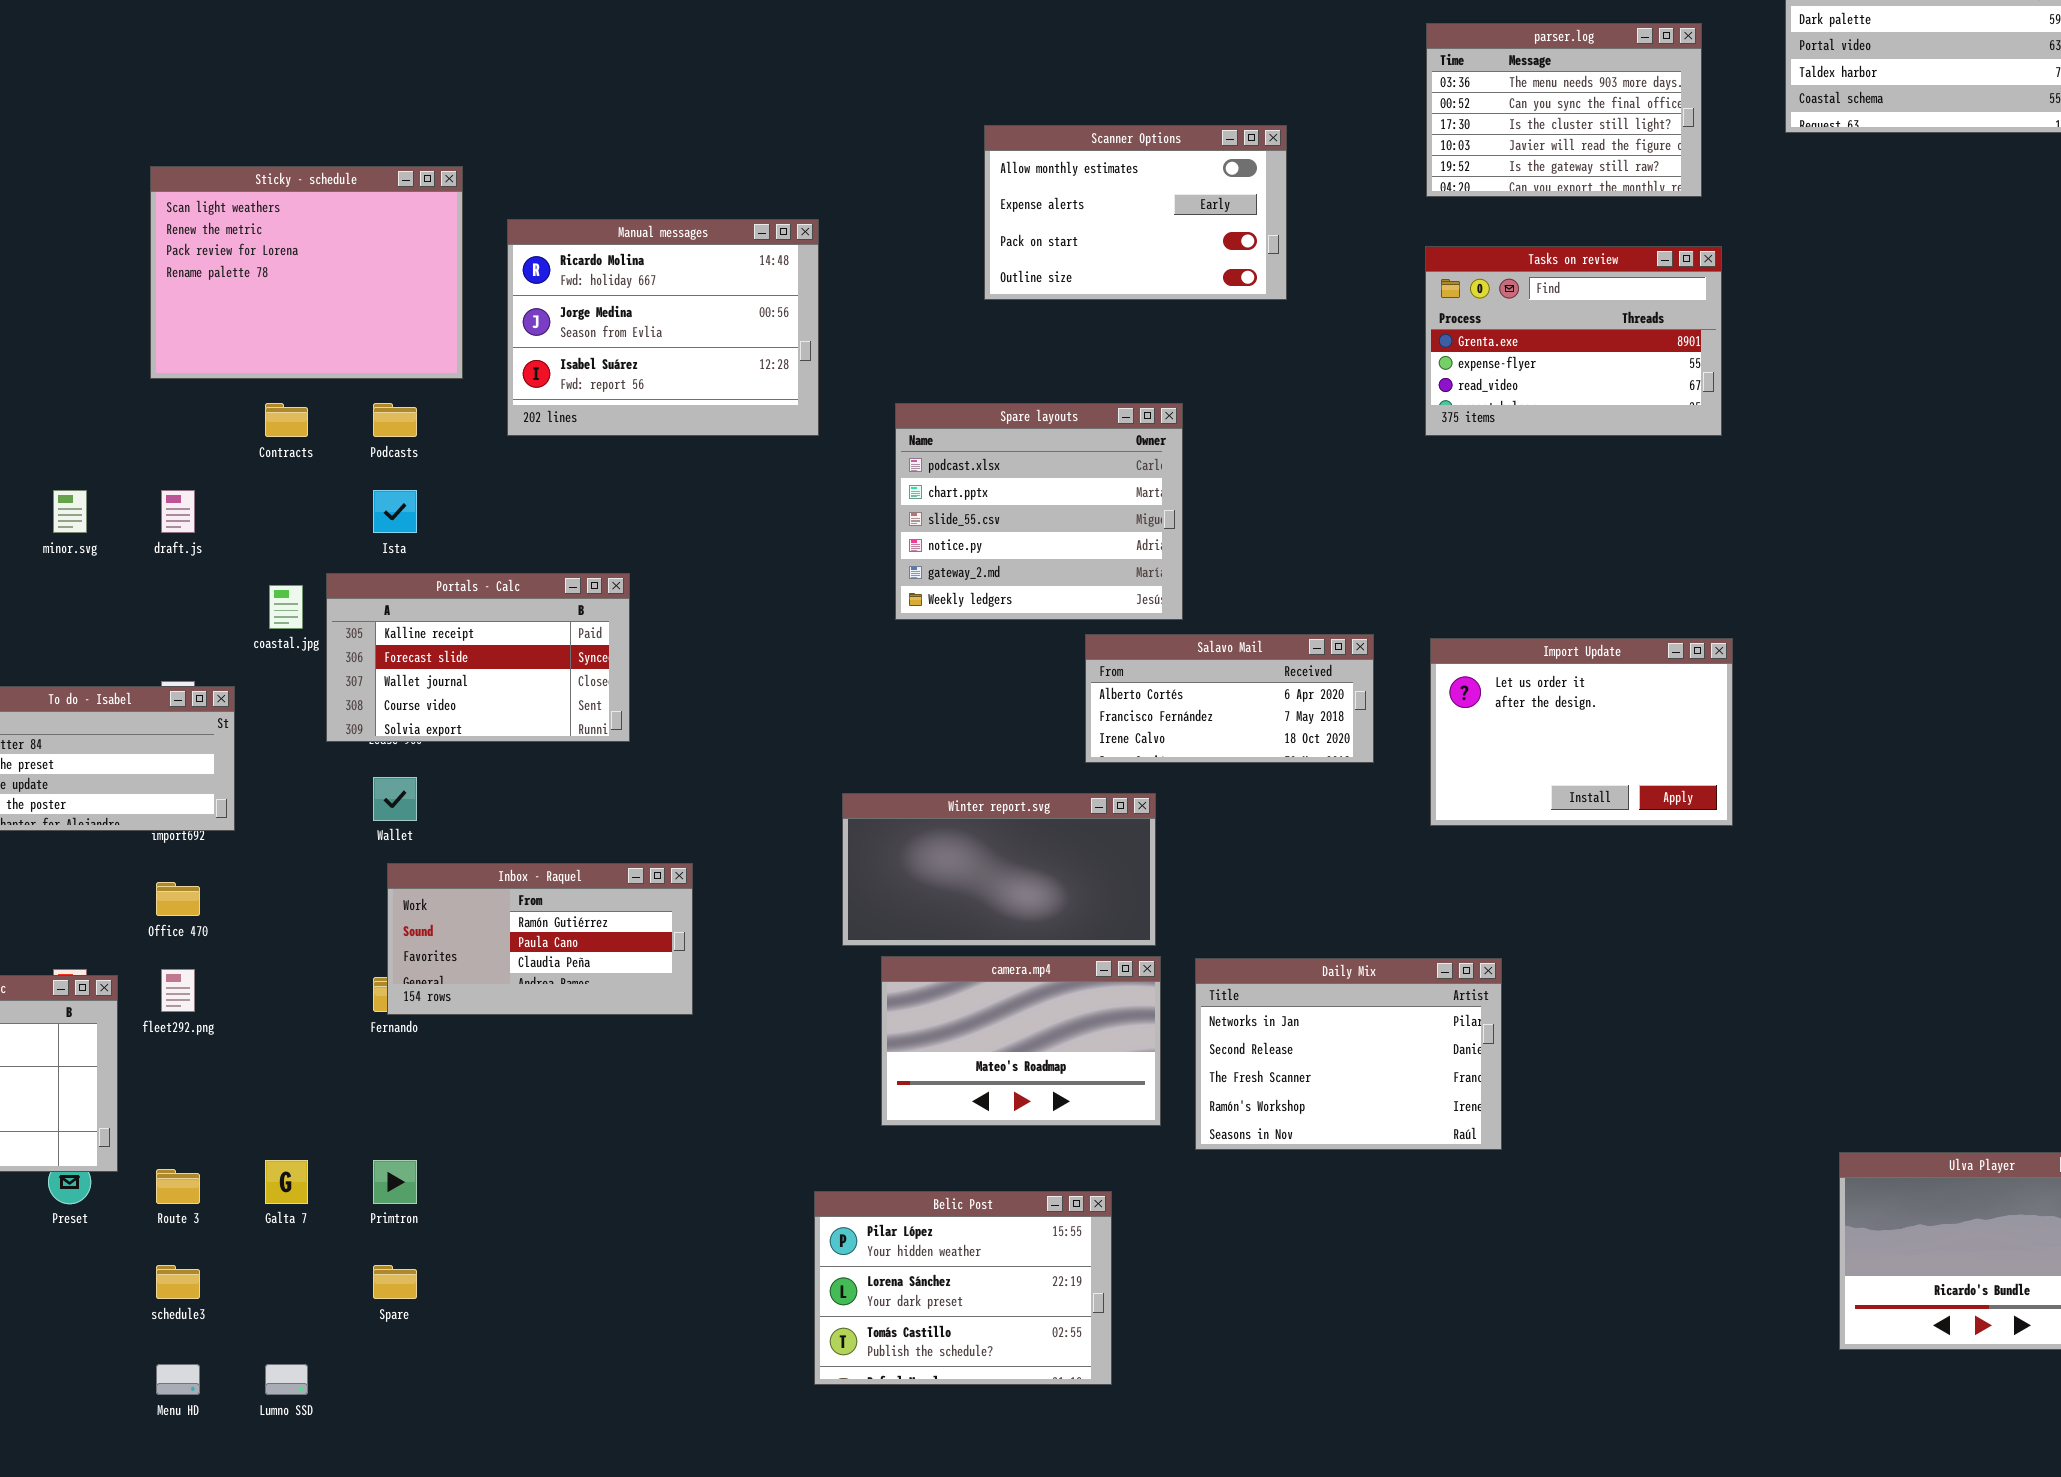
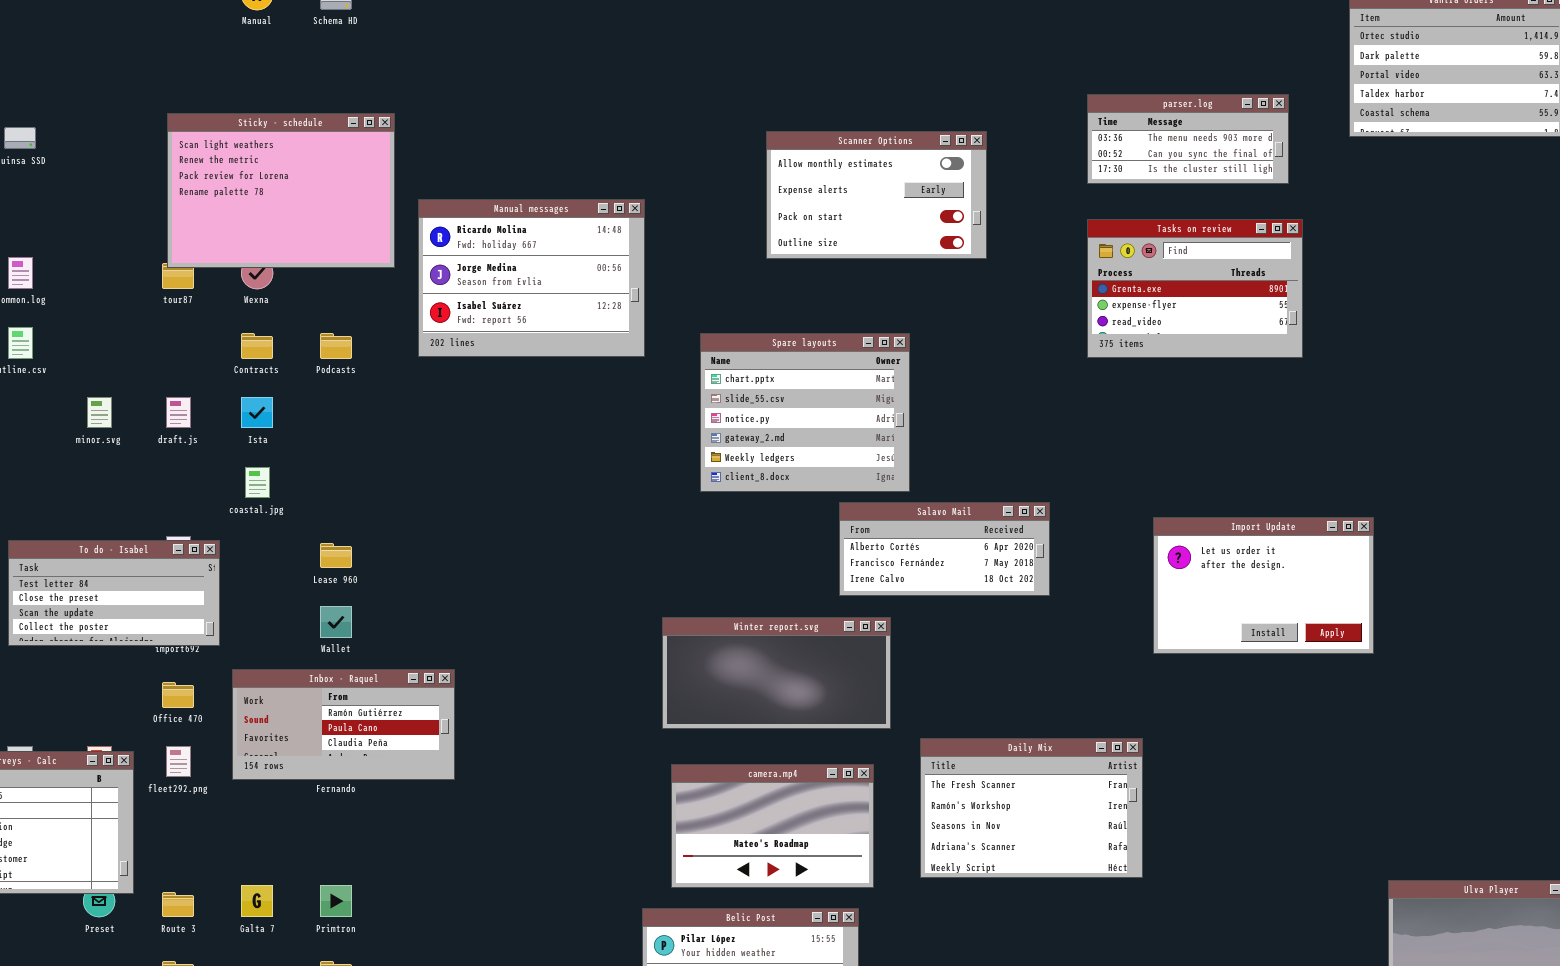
parser.log: [1426,23,1702,197] -> [1087,94,1289,184], resized
Sticky - schedule: [150,166,463,379] -> [167,113,395,268], moved
Spare layouts: [895,403,1183,620] -> [700,333,910,492], scrolled down 1 row
Ista: [373,490,417,533] -> [241,397,273,428], moved
Portals - Calc: [326,573,630,742] -> none, closed
Import Update: [1430,638,1733,826] -> [1153,517,1374,654], moved
Inbox - Raquel: [387,863,693,1015] -> [232,669,455,780], moved
camera.mp4: [881,956,1161,1126] -> [671,764,874,888], moved
Daily Mix: [1195,958,1502,1150] -> [920,738,1143,878], scrolled down 2 rows

